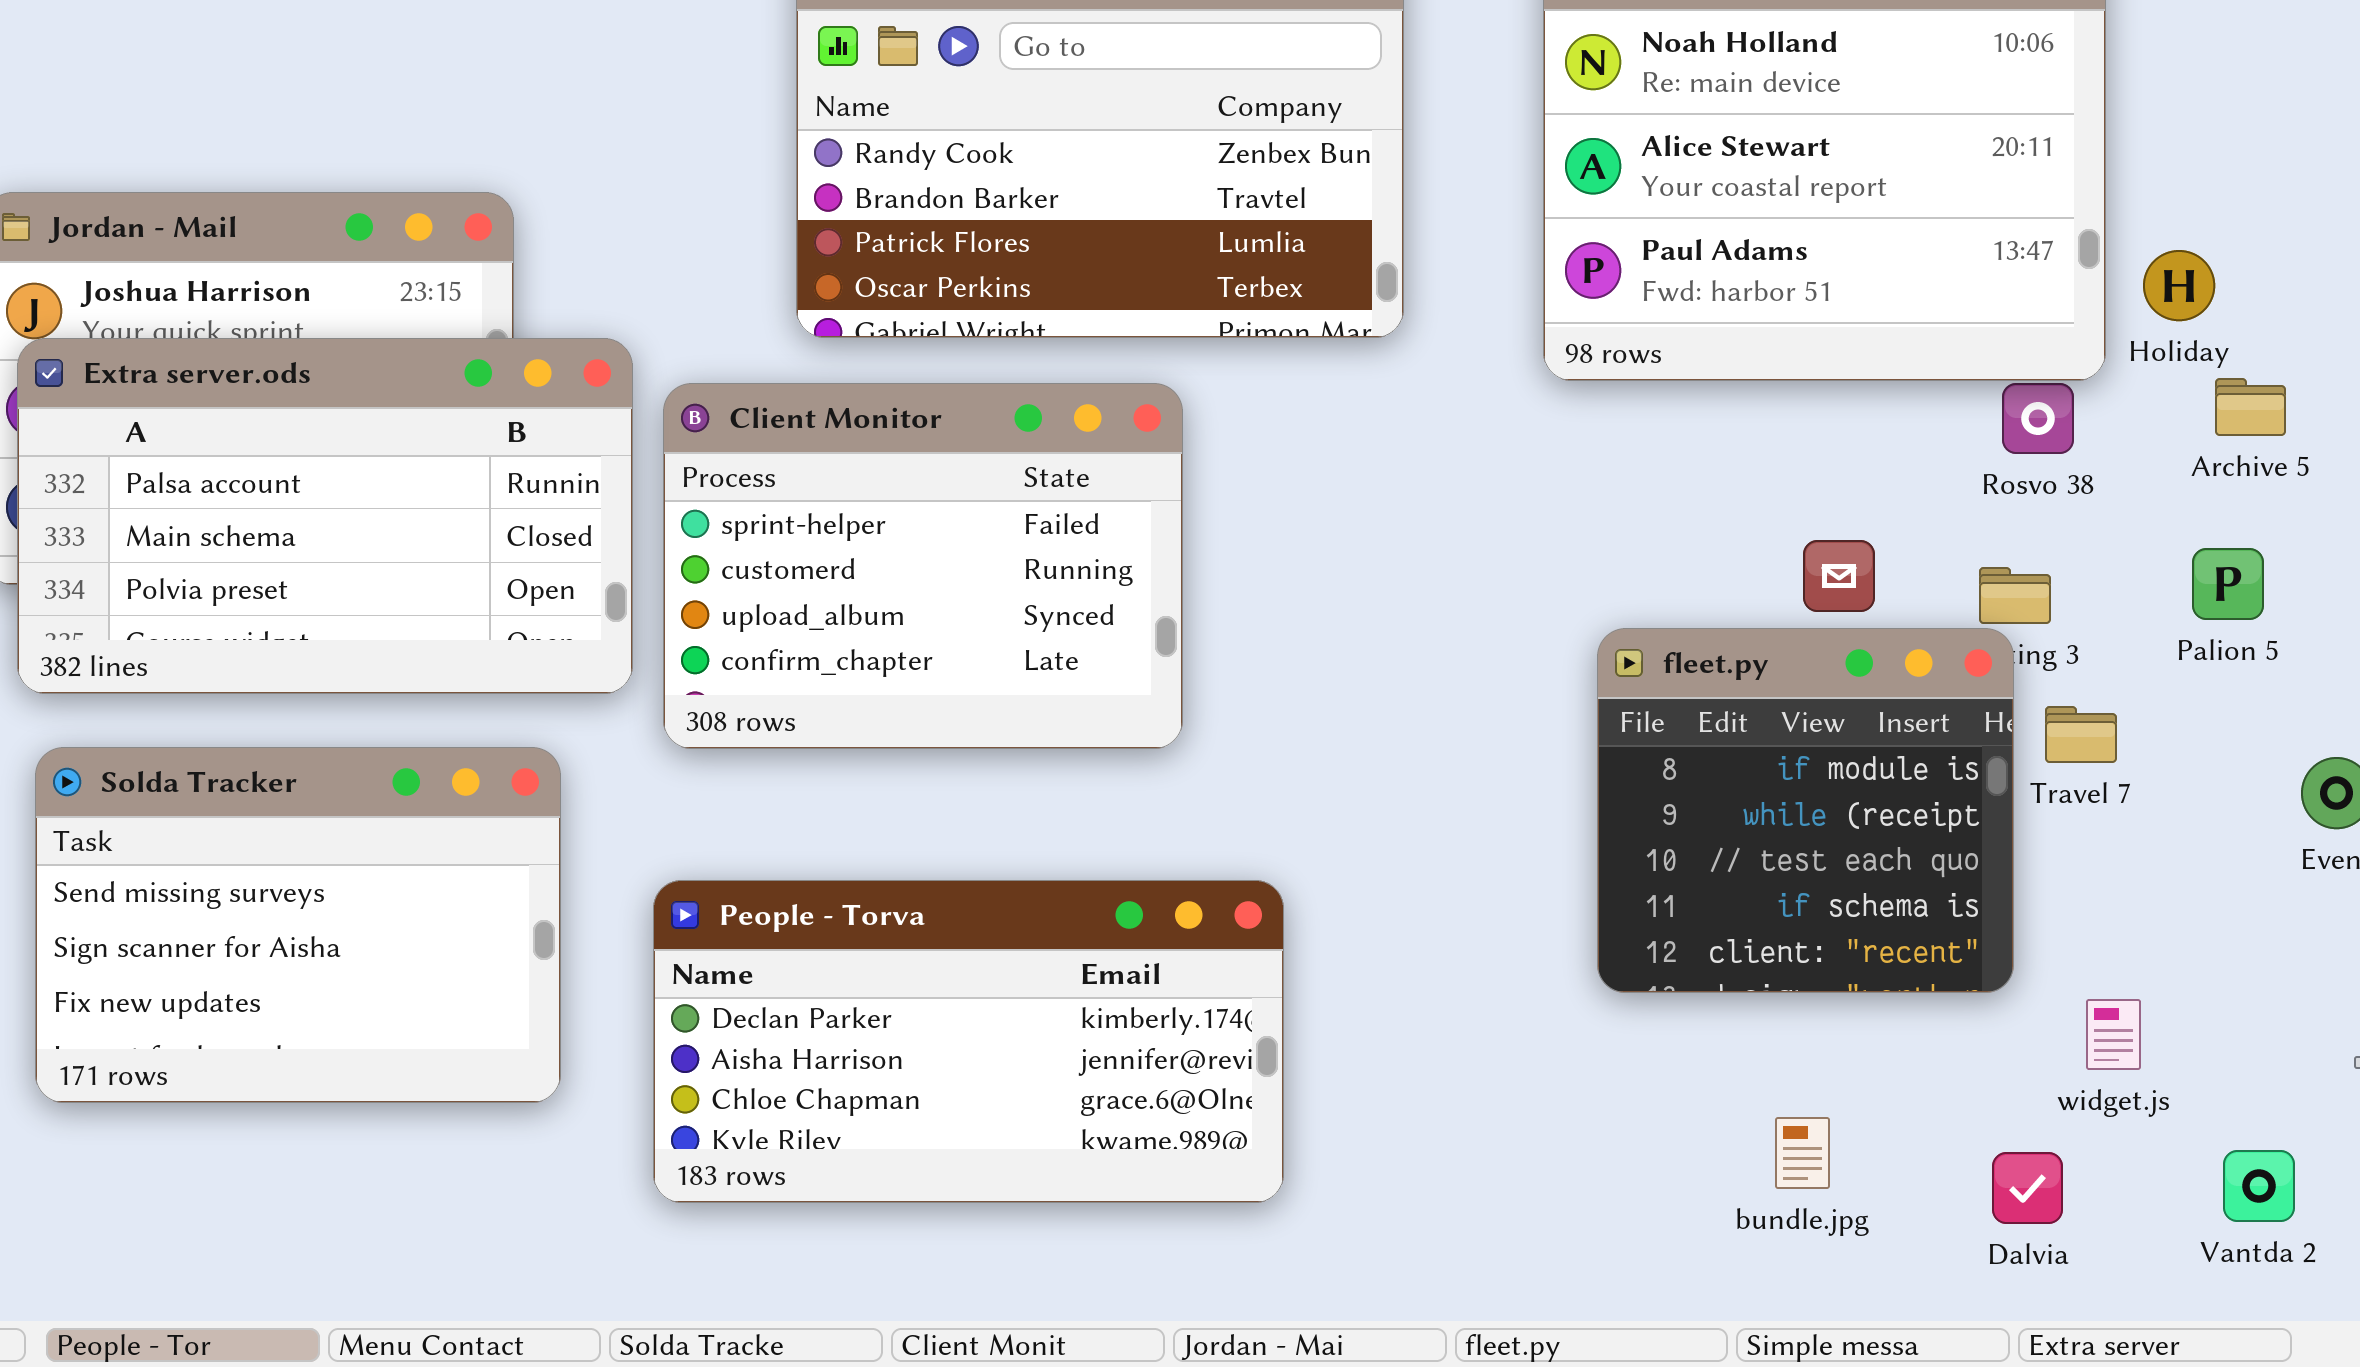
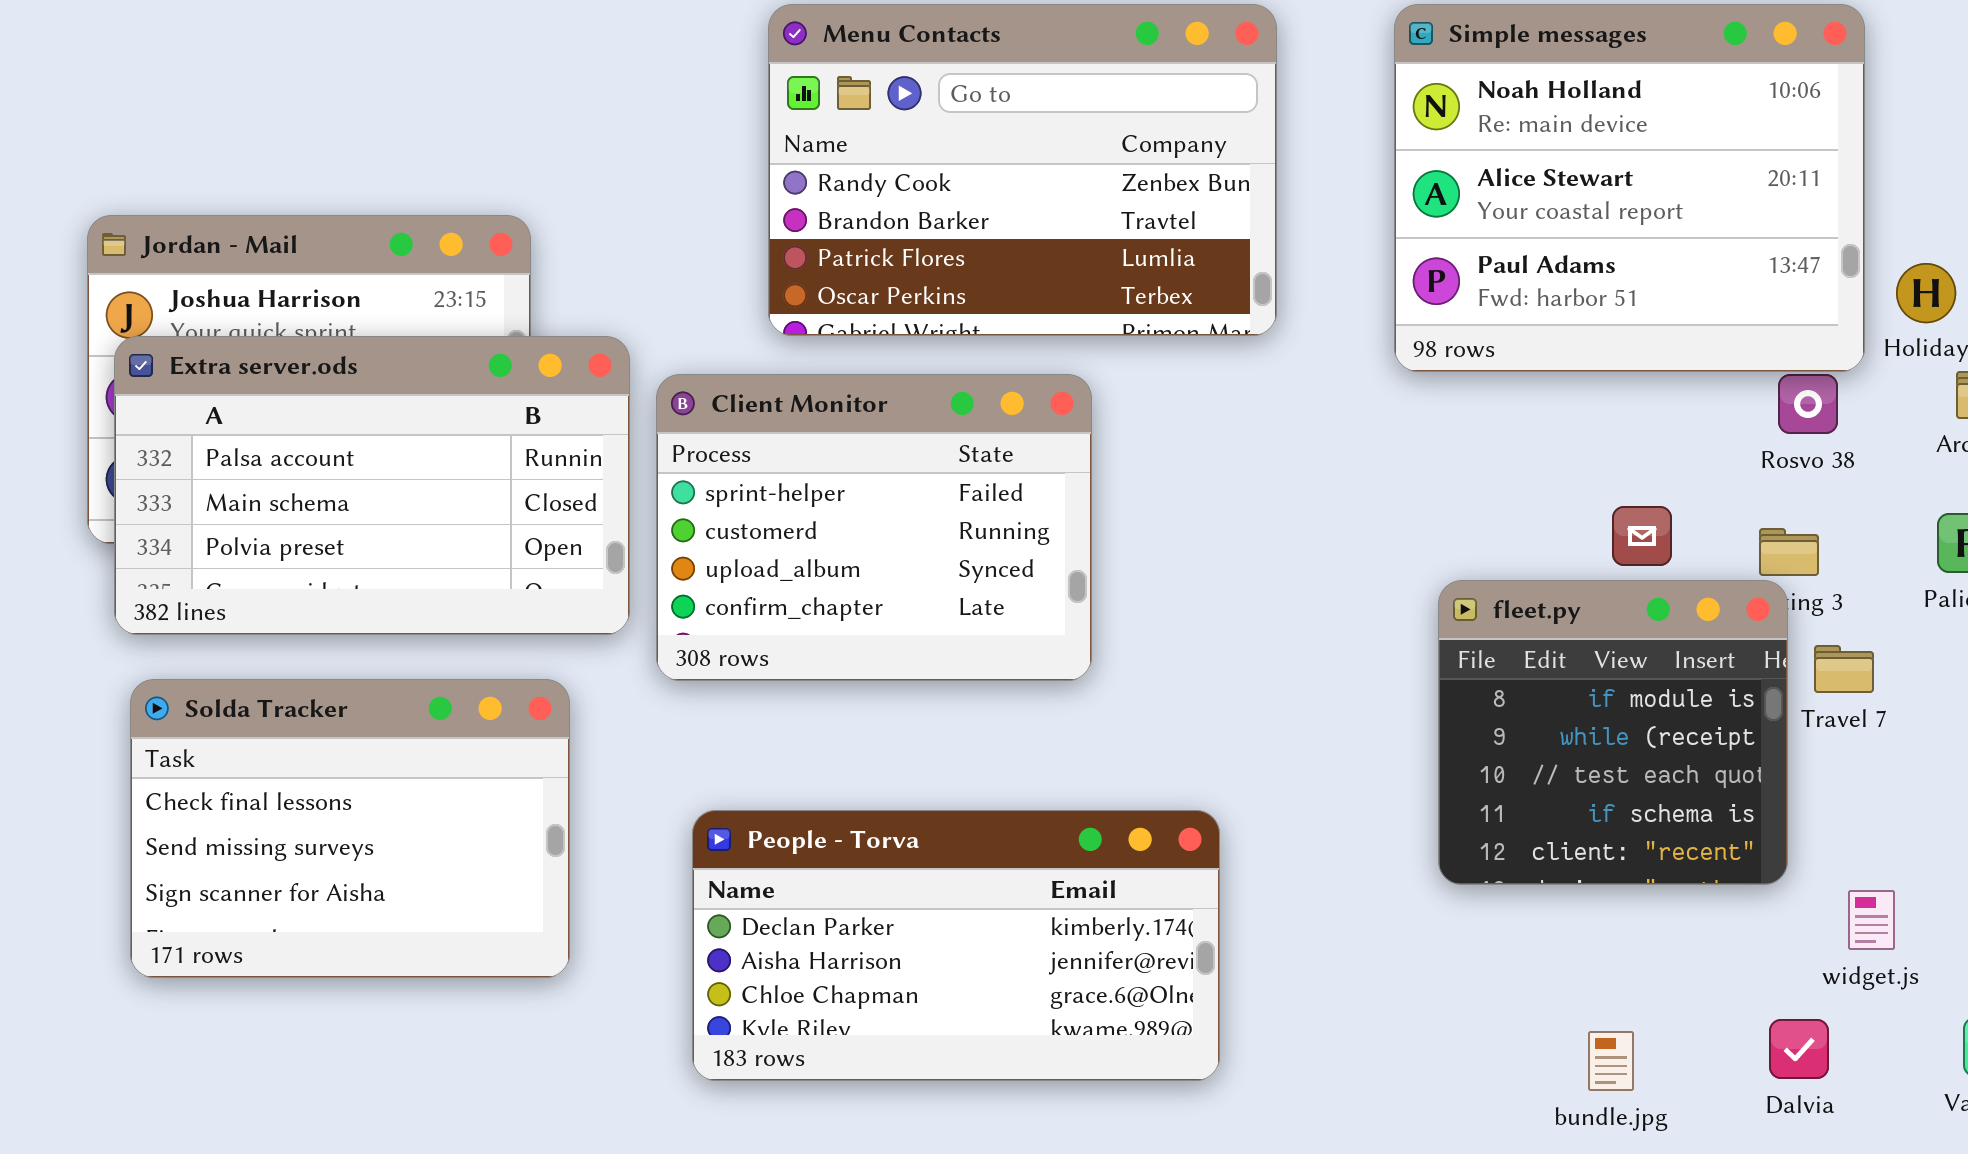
Solda Tracker: [35,747,561,1103] -> [130,679,570,978], scrolled up 1 row
People - Torva: [653,880,1284,1203] -> [692,810,1220,1081], moved
bundle.jpg: [1775,1117,1830,1189] -> [1588,1031,1634,1091], moved

